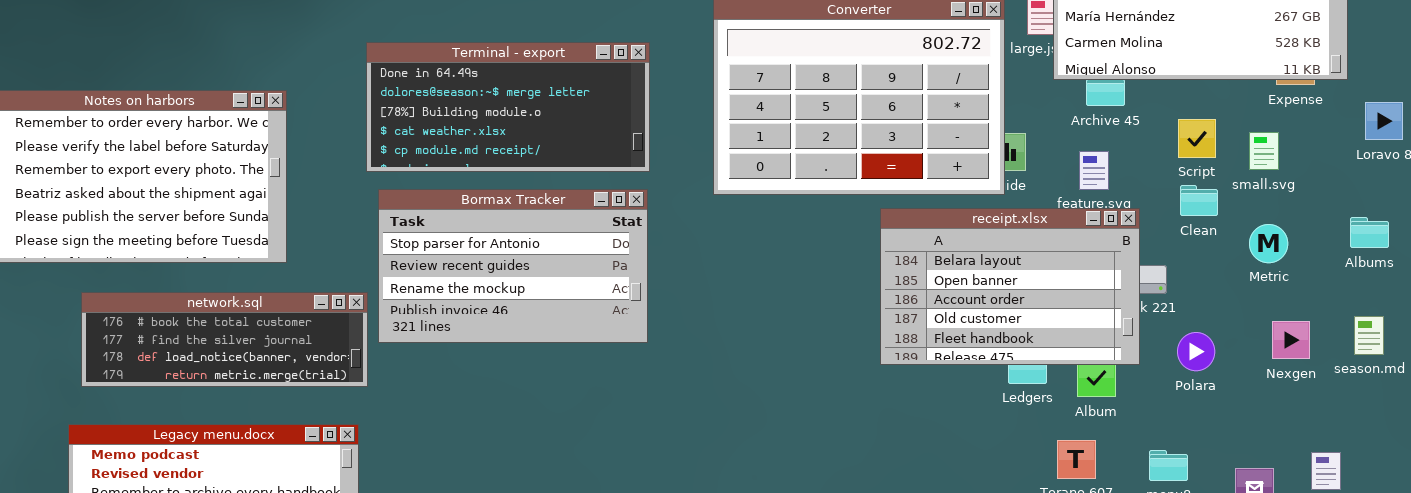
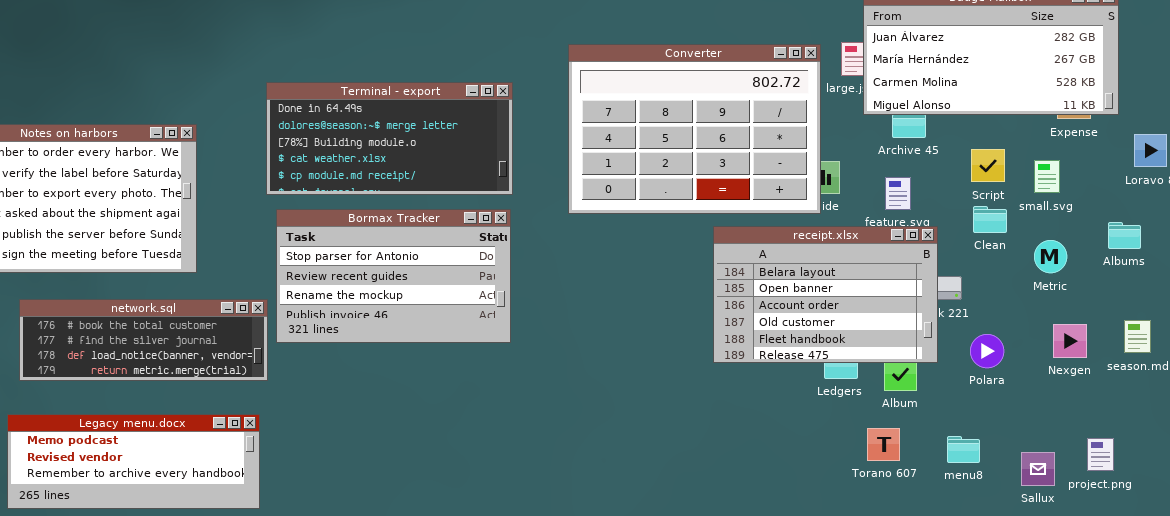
Albums: [1350,217,1389,248] -> [1108,222,1141,249], moved

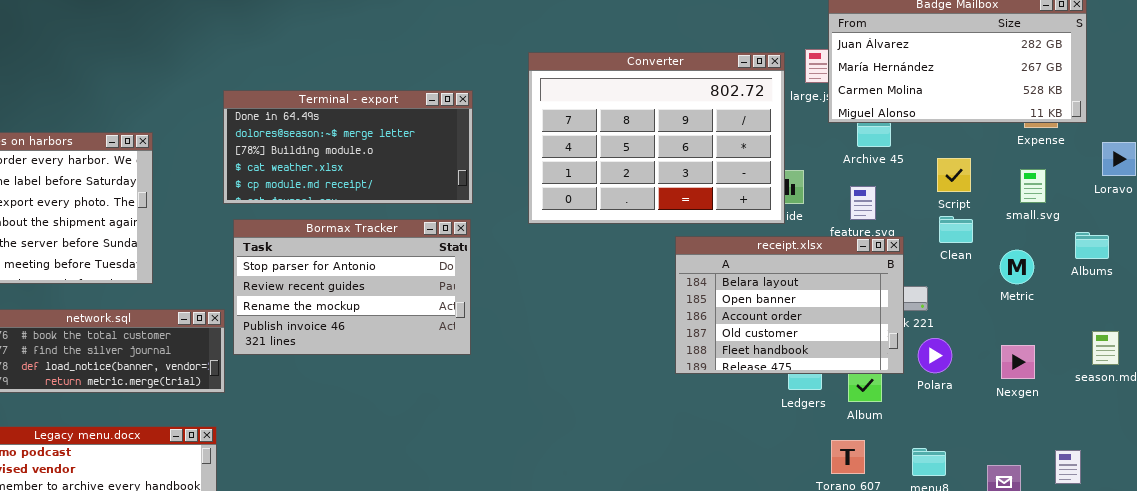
small.svg: [1034,160,1060,193] -> [1020,169,1046,203], moved
Nexgen: [1053,324,1087,358] -> [1001,345,1035,379], moved
Polara: [970,334,1004,368] -> [918,338,952,373], moved

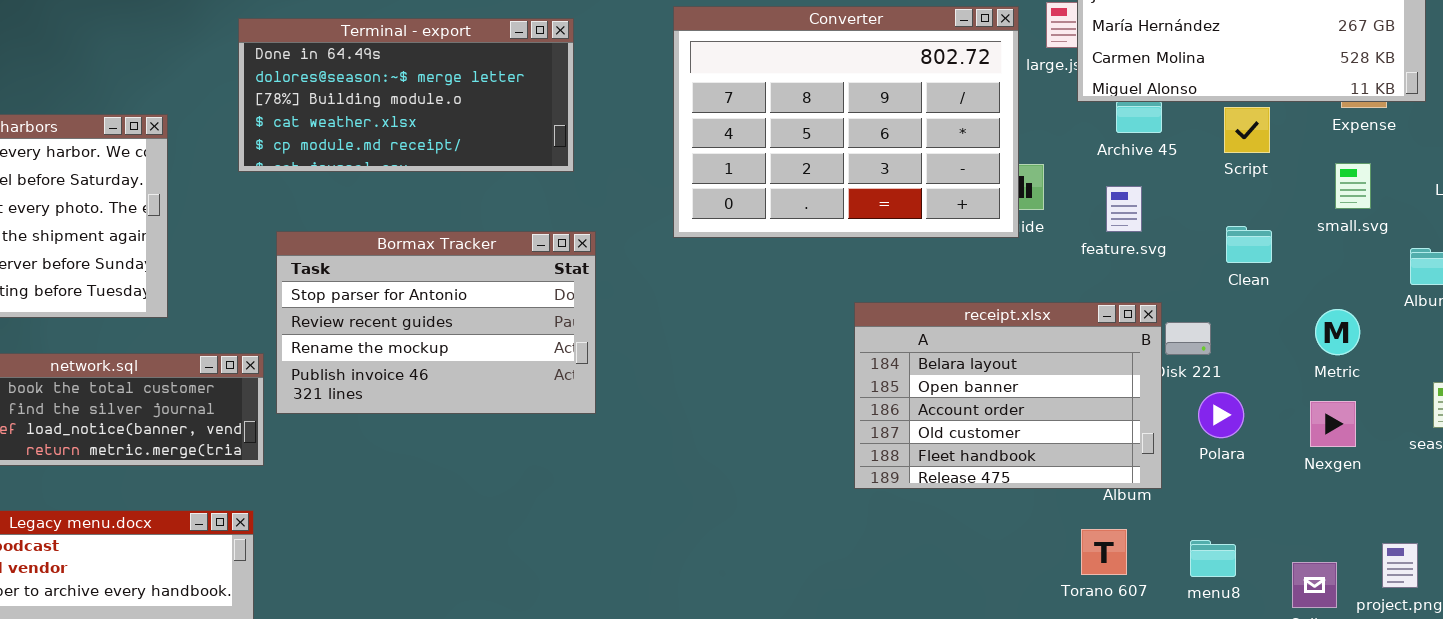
Terminal - export: [223,90,473,204] -> [238,18,574,172], moved
Script: [937,158,971,192] -> [1224,107,1270,153], moved
receipt.xlsx: [675,236,904,374] -> [854,302,1162,489], moved
Metric: [1000,250,1034,284] -> [1315,309,1360,355], moved

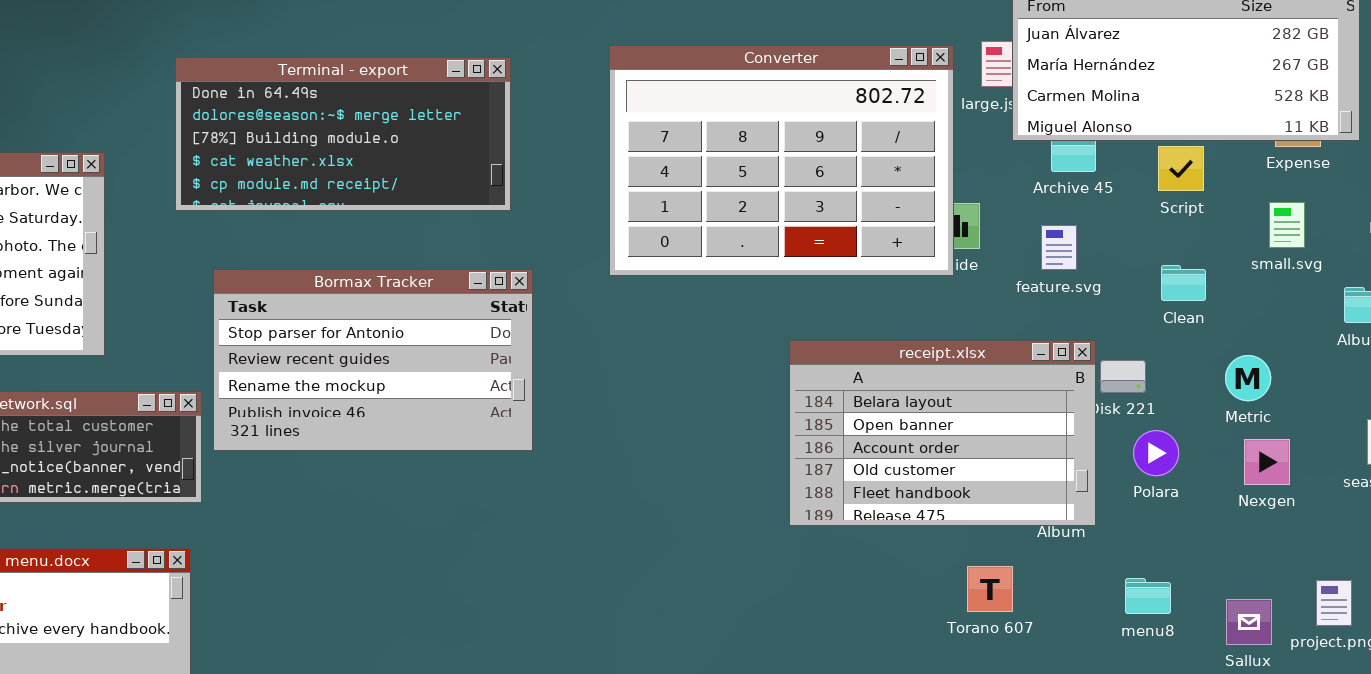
Metric: [1315,309,1360,355] -> [1225,355,1271,401], moved
Torano 607: [1081,529,1127,575] -> [967,566,1013,612], moved

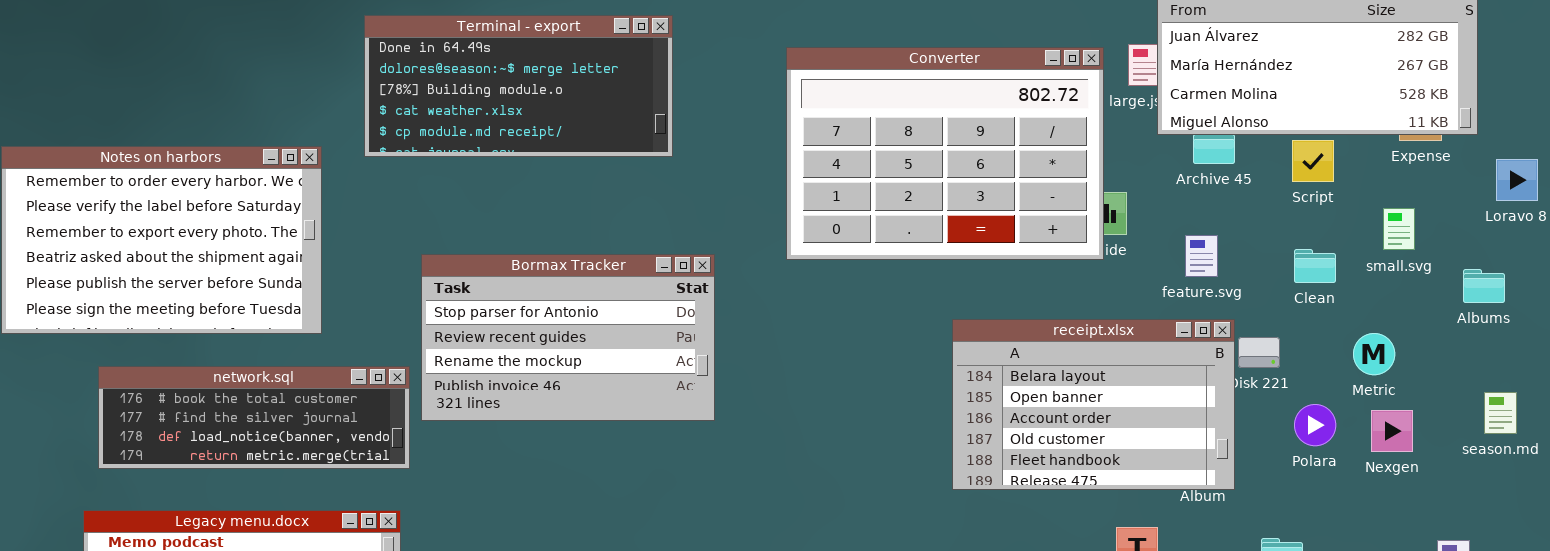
Terminal - export: [175,57,511,211] -> [364,15,673,157], moved
small.svg: [1269,202,1305,248] -> [1383,208,1415,250], moved
feature.svg: [1041,225,1077,270] -> [1185,235,1218,277], moved
Polara: [1133,430,1179,476] -> [1294,404,1336,446], moved

